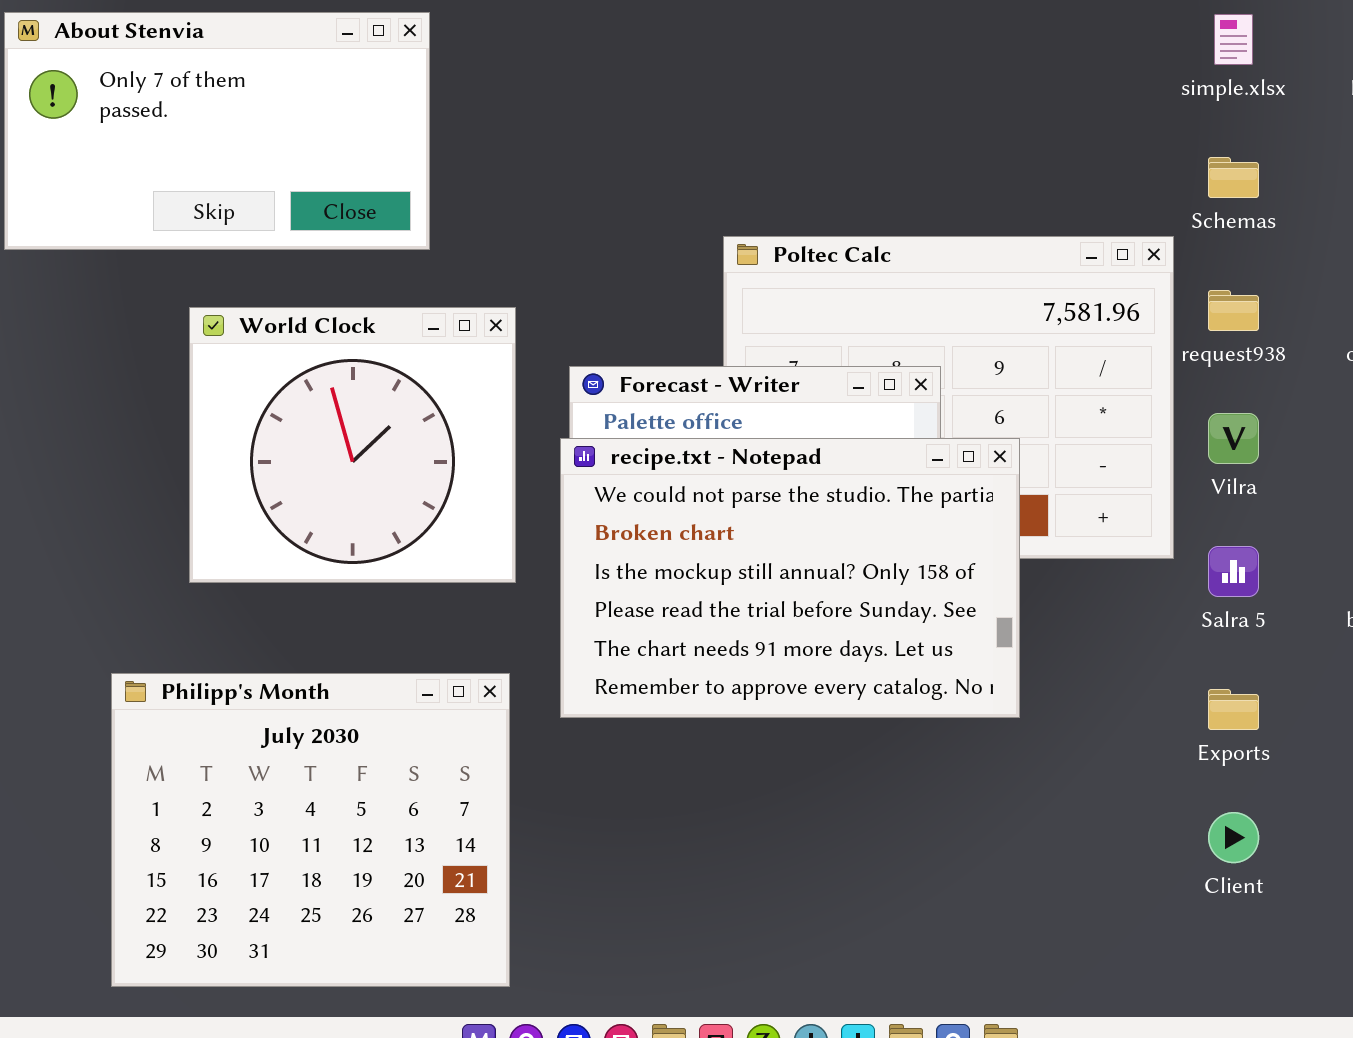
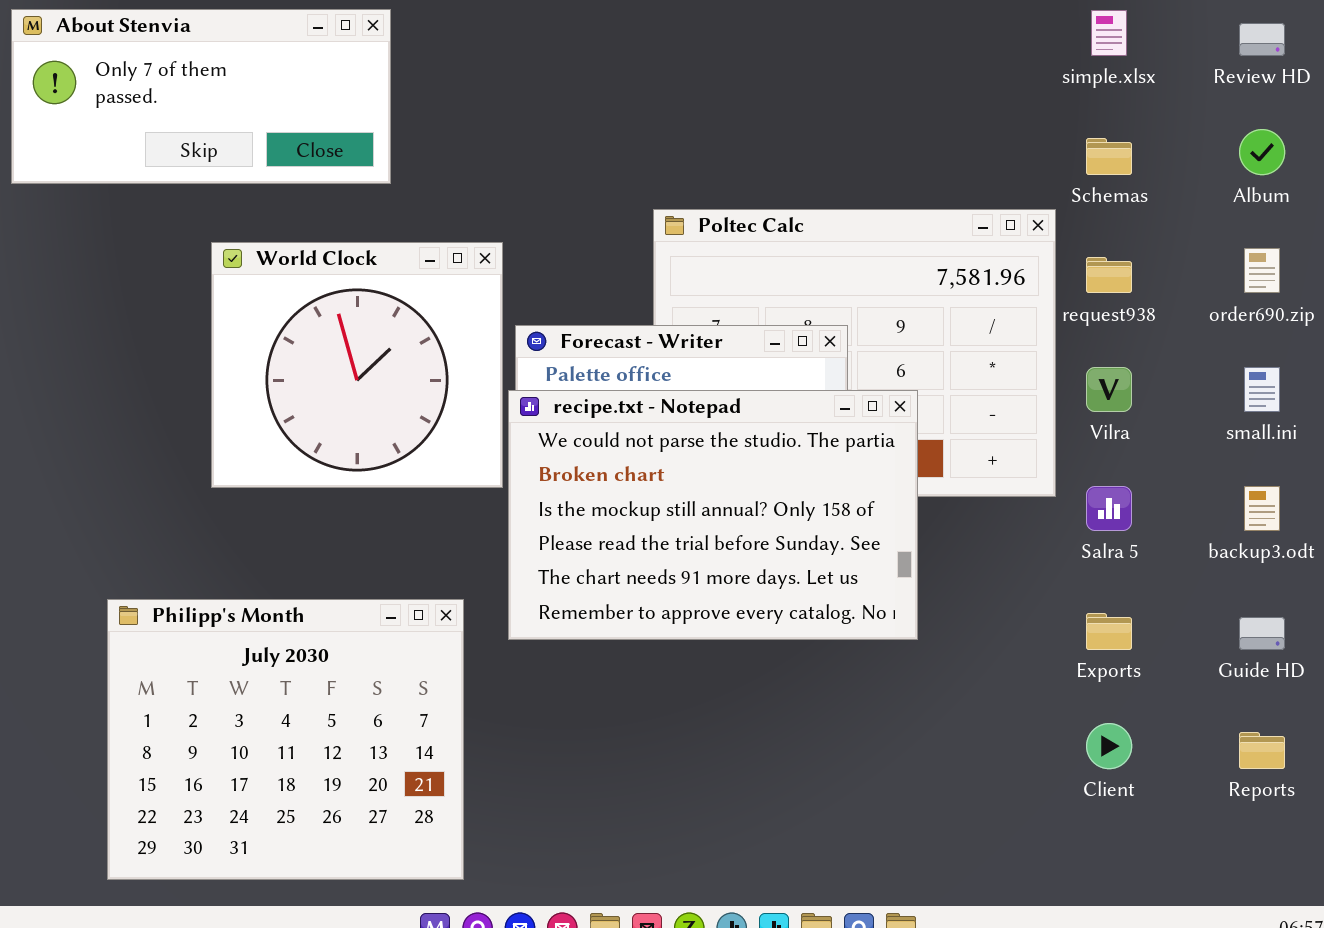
About Stenvia: [4,12,430,250] -> [11,9,391,184], resized
World Clock: [189,307,516,583] -> [211,242,503,488], moved

